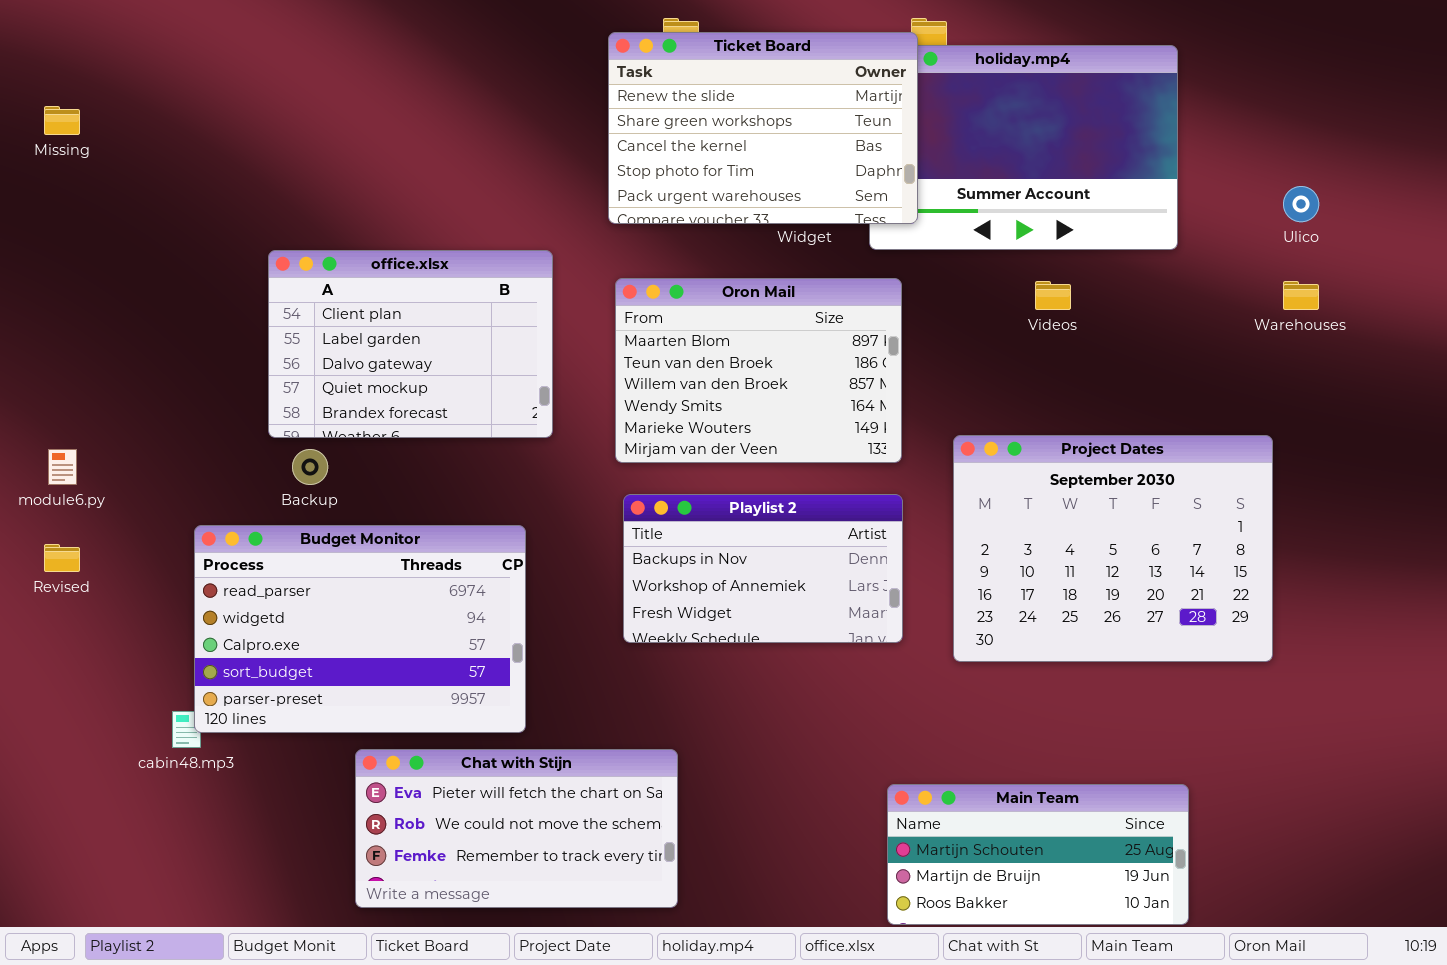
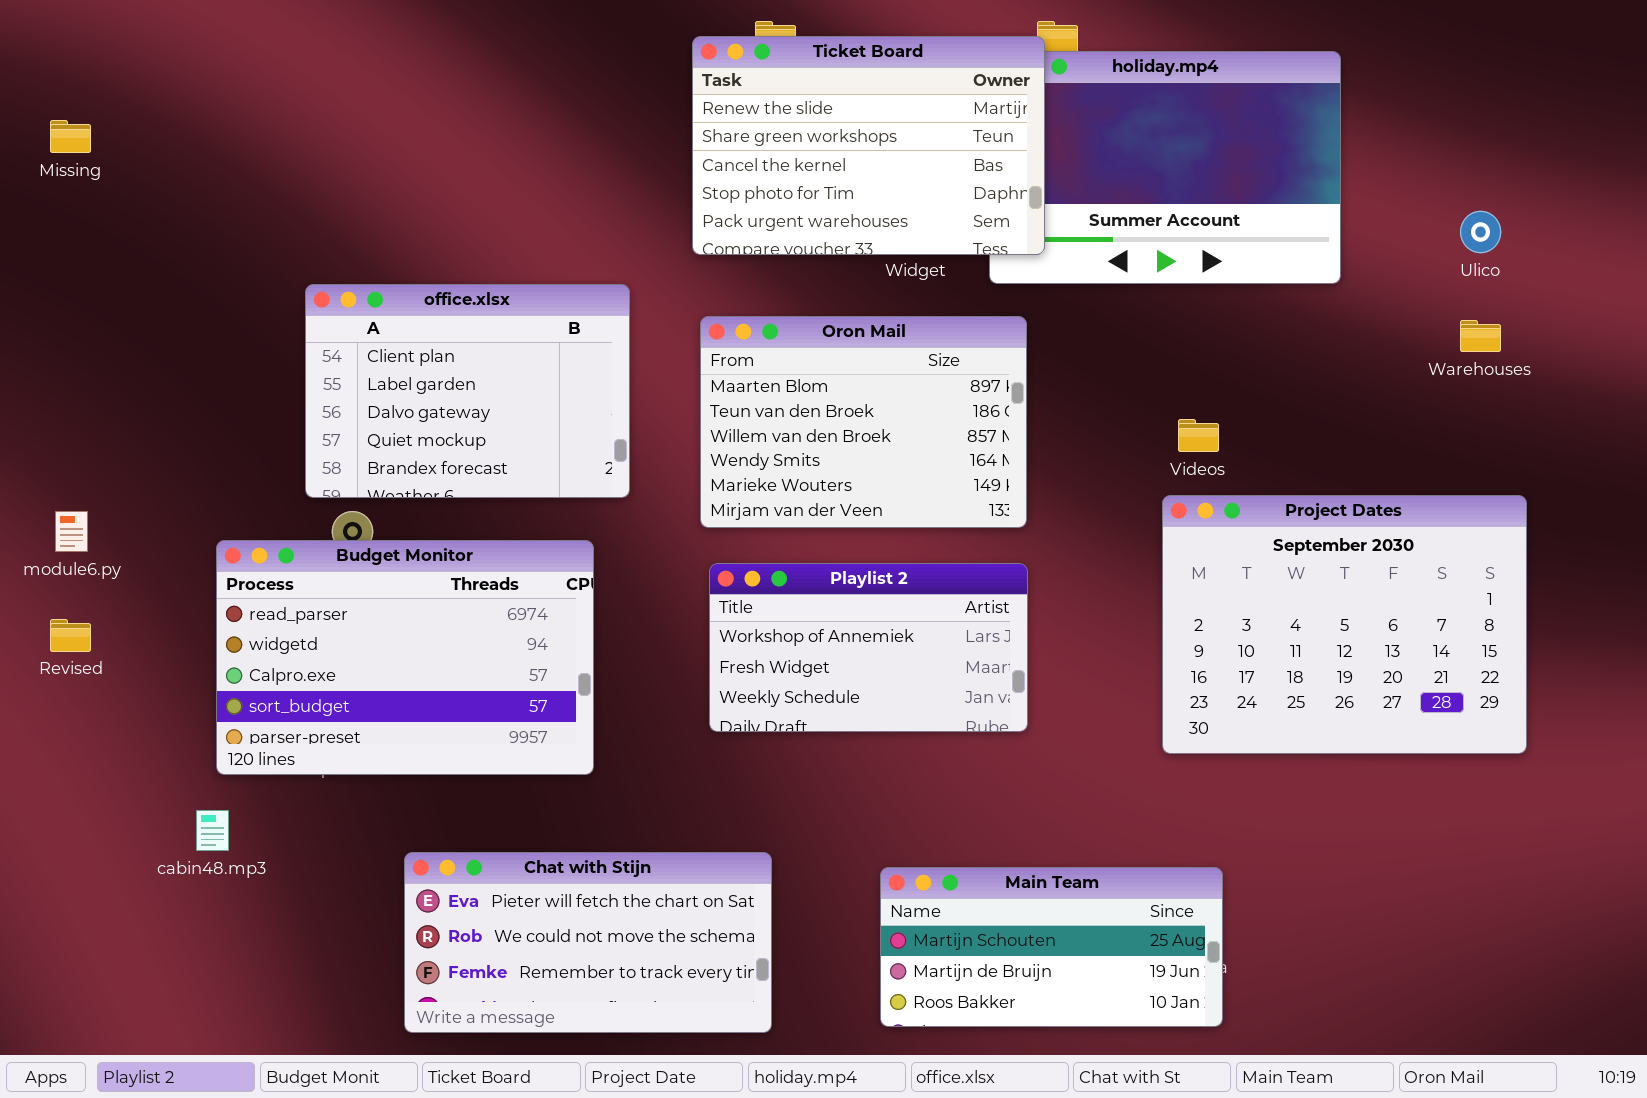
Videos: [1035,281,1071,310] -> [1178,419,1219,452], moved
Project Dates: [953,435,1273,662] -> [1162,495,1527,754], moved
Playlist 2: [623,494,903,643] -> [709,563,1028,732], scrolled down 1 row
Budget Monitor: [194,525,526,733] -> [216,540,594,775], moved
Main Team: [887,784,1189,925] -> [880,867,1223,1027], moved

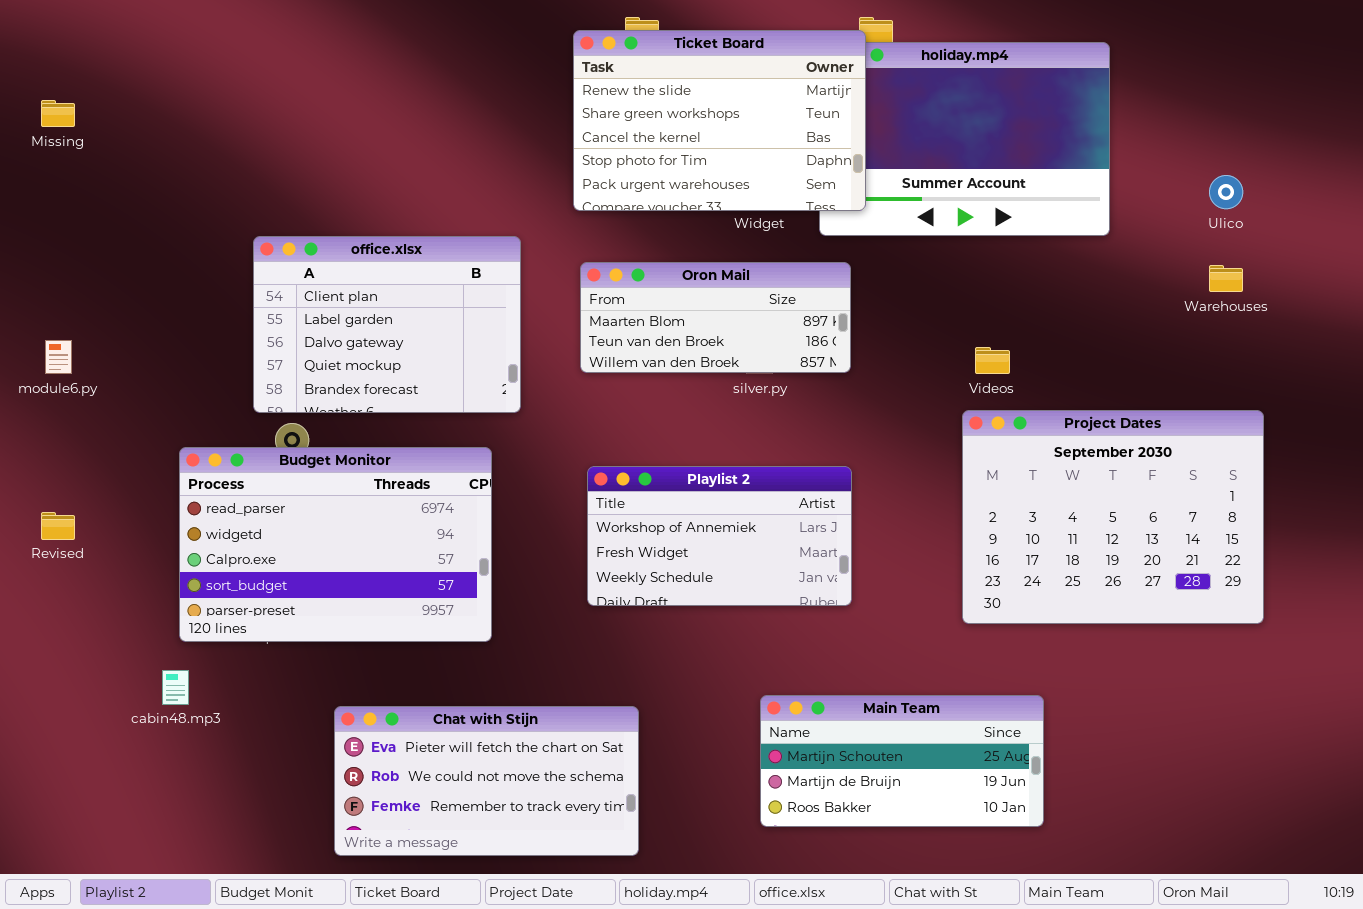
Oron Mail: [700,316,1027,528] -> [580,262,851,373], resized
module6.py: [55,511,88,552] -> [45,340,72,374], moved
Main Team: [880,867,1223,1027] -> [760,695,1044,827], moved

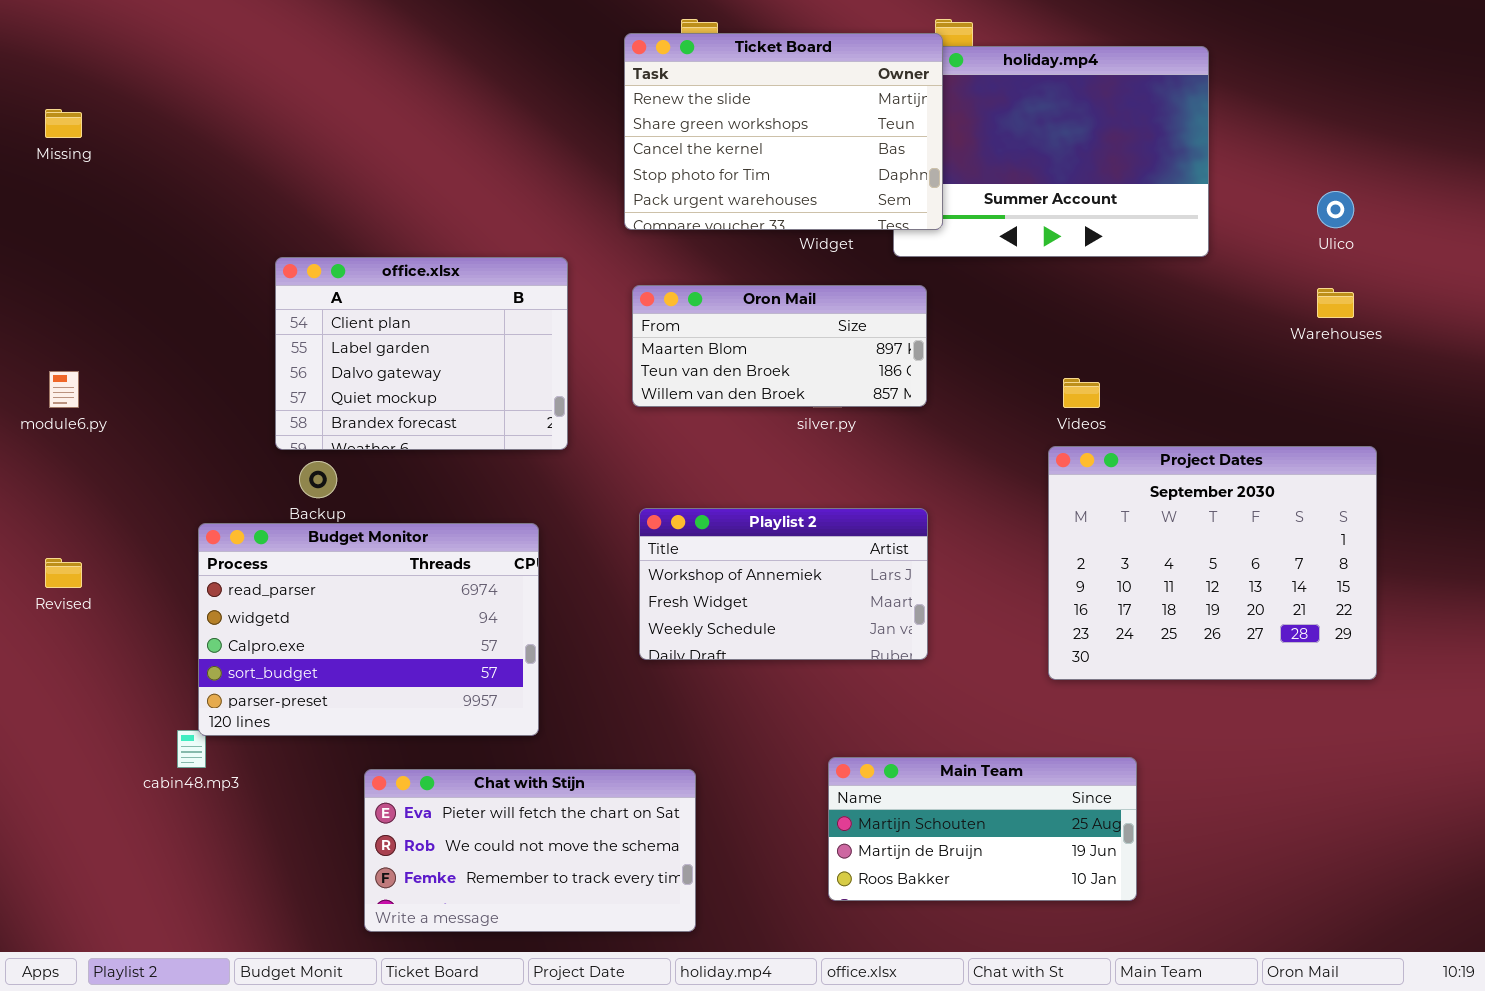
Budget Monitor: [179,447,492,642] -> [198,523,539,736], moved

